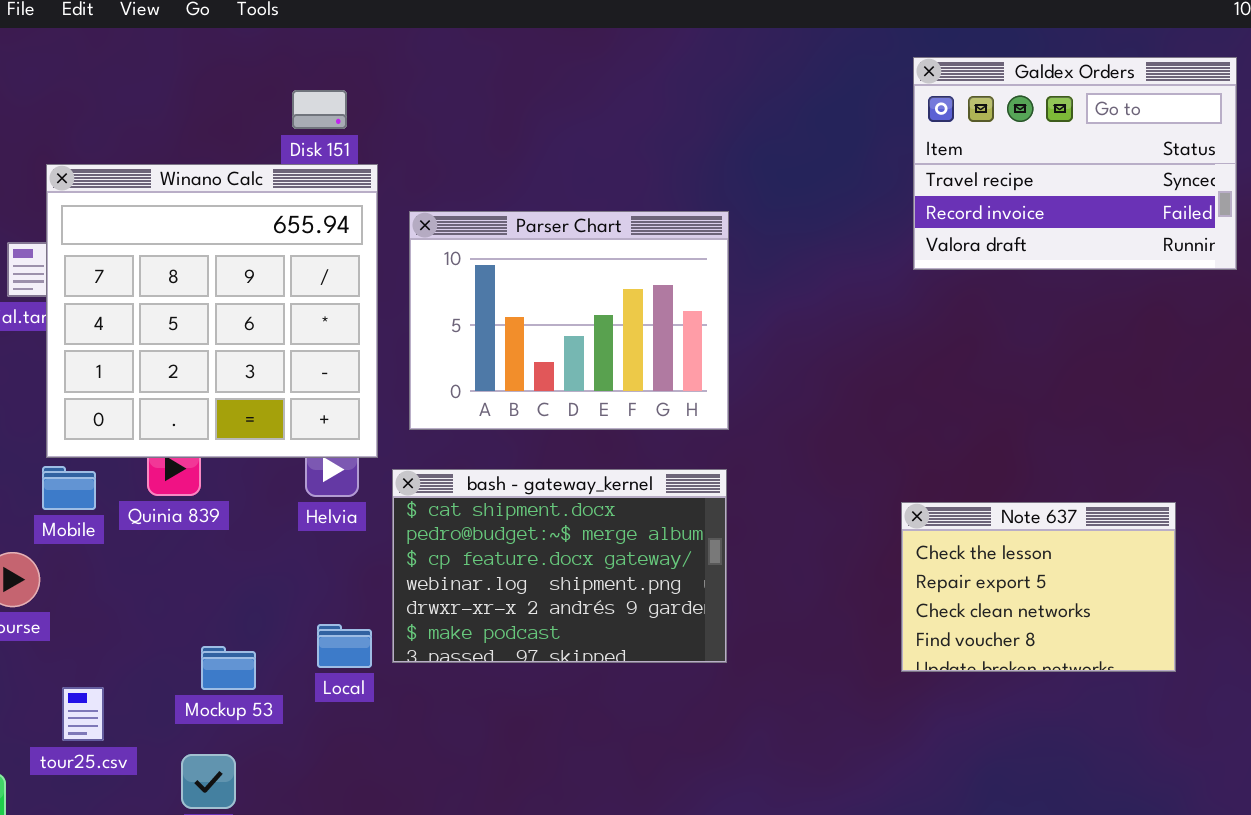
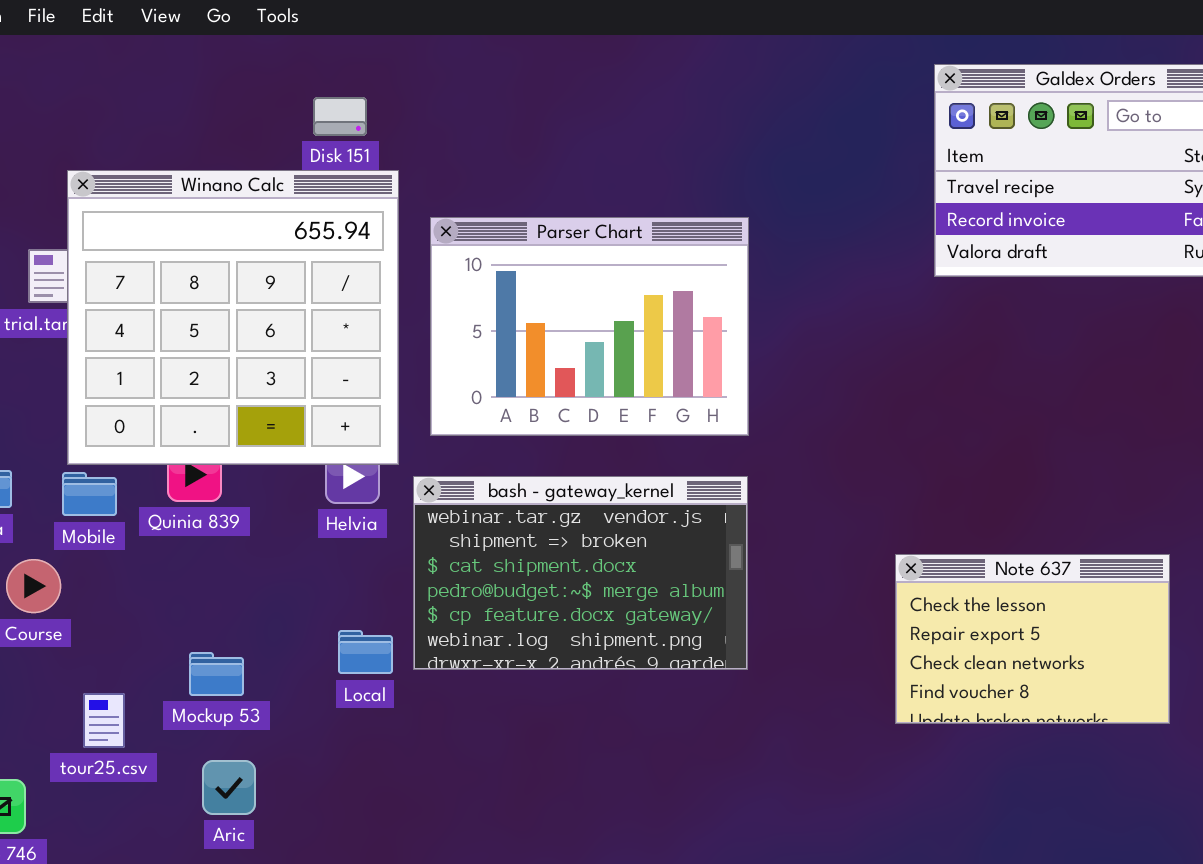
bash - gateway_kernel: [392,469,727,663] -> [413,476,748,670], scrolled up 2 rows
Note 637: [901,502,1176,672] -> [895,554,1170,724], moved
Mockup 53: [201,646,256,690] -> [189,652,244,696], moved

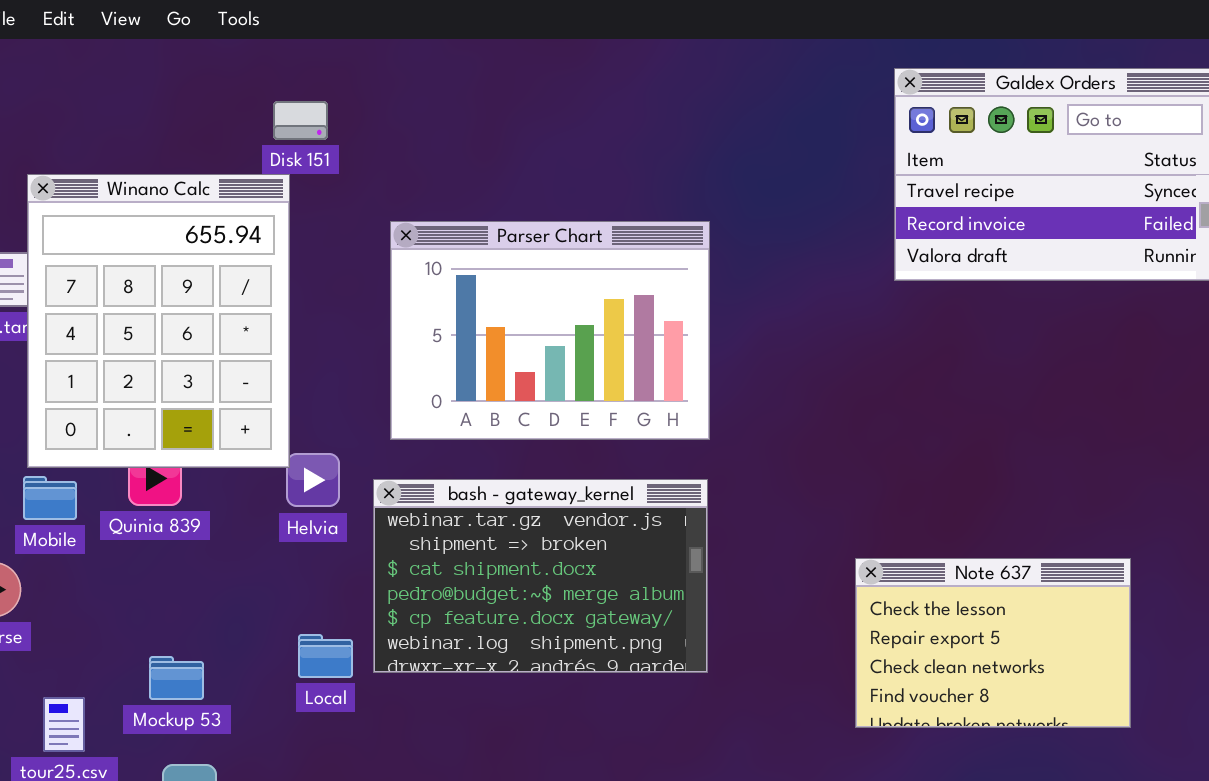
Winano Calc: [67,170,399,465] -> [27,174,290,468], resized

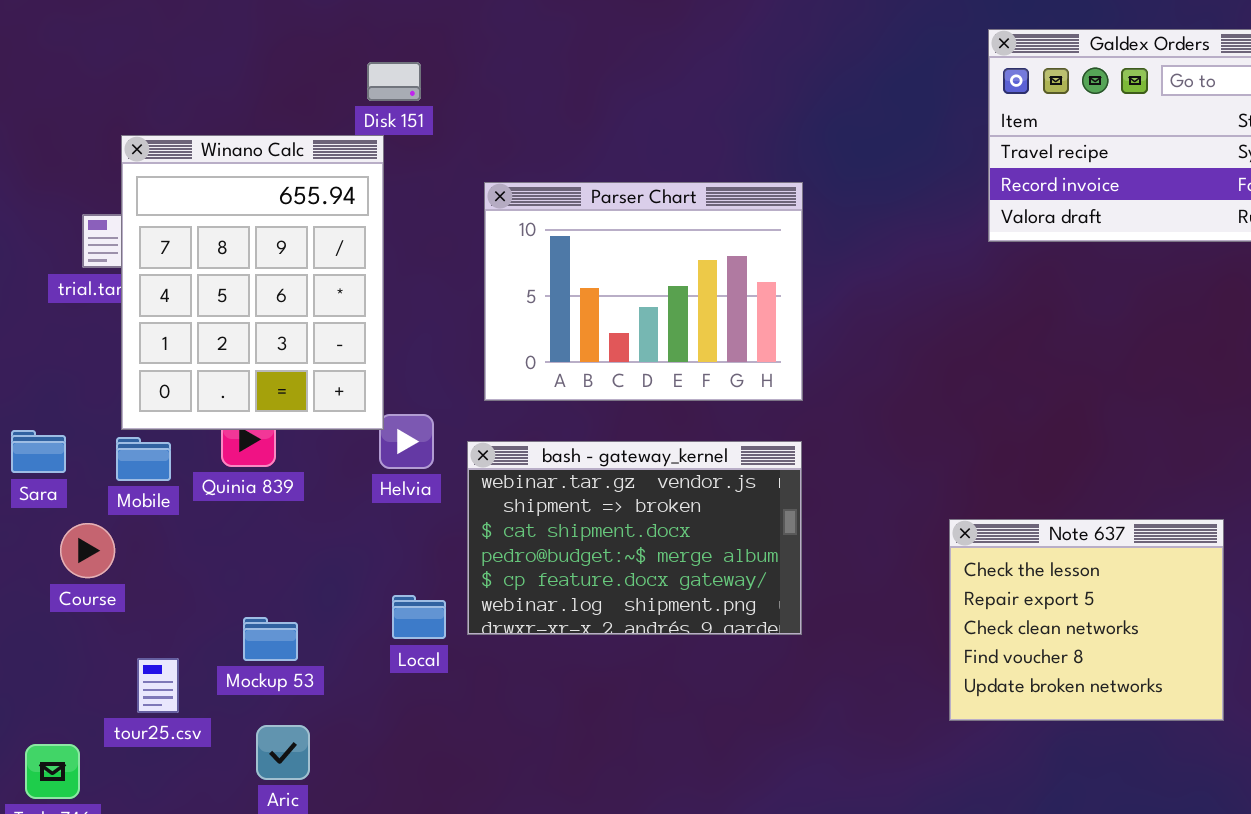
Note 637: [855,558,1131,728] -> [949,519,1224,721], resized

